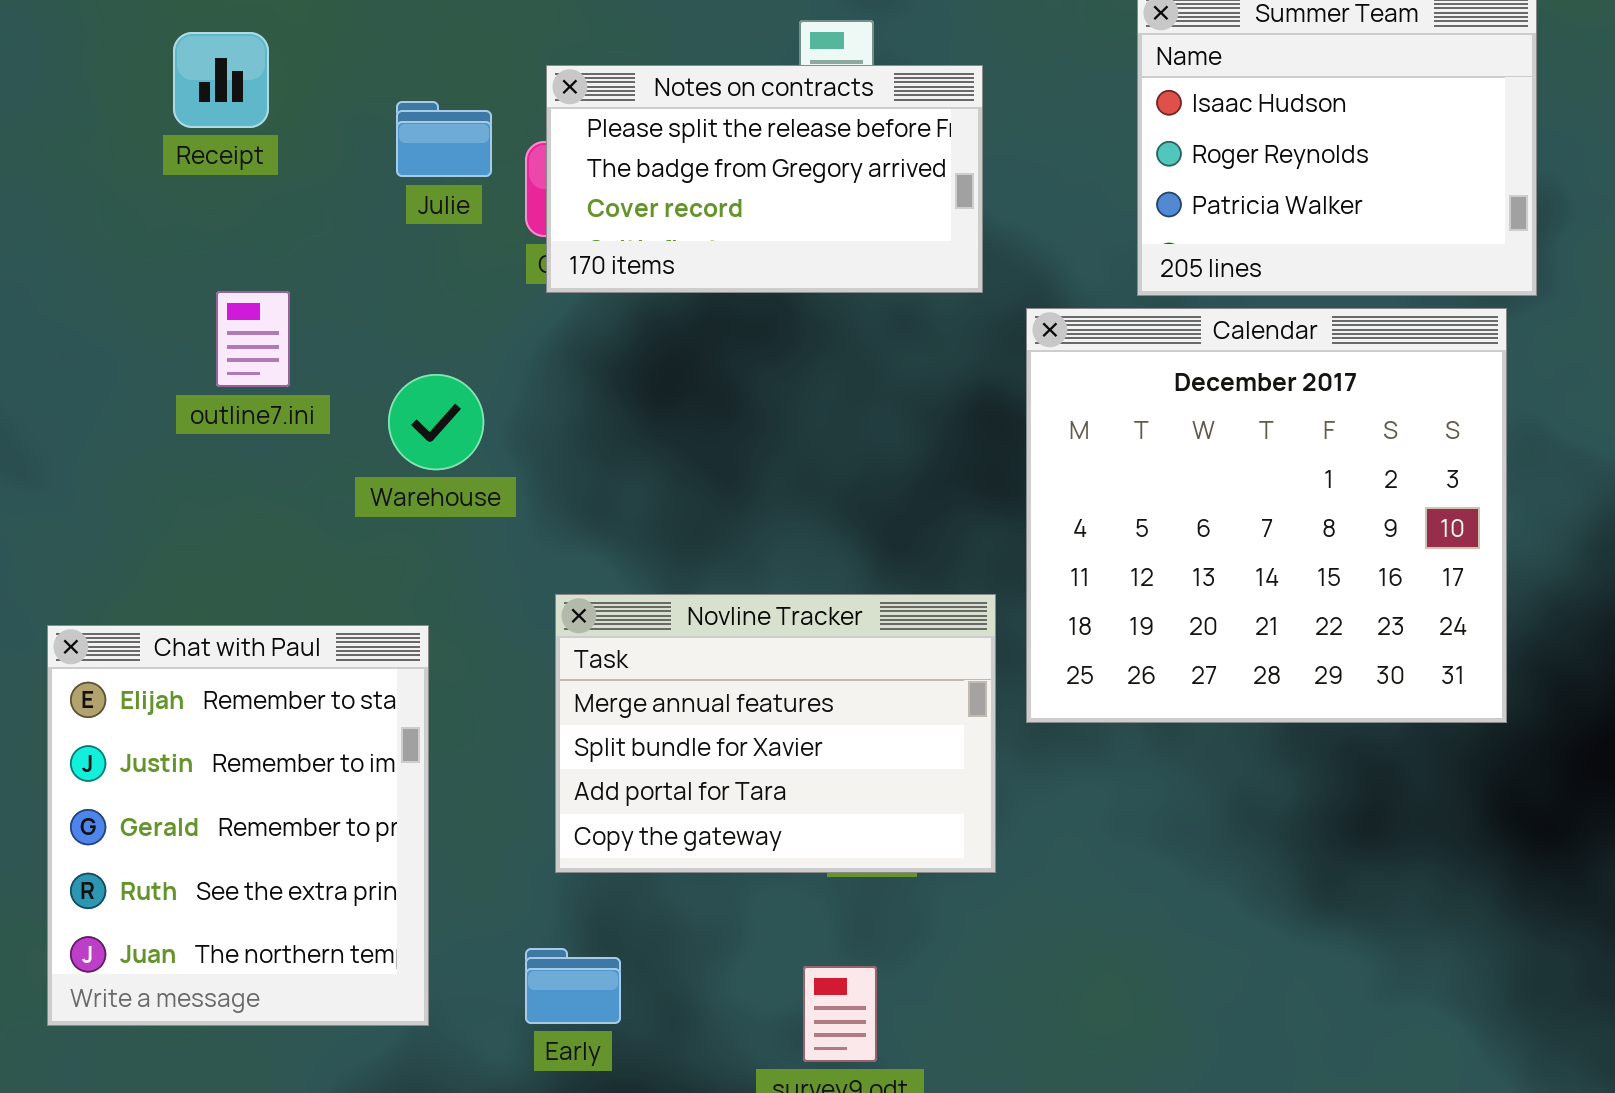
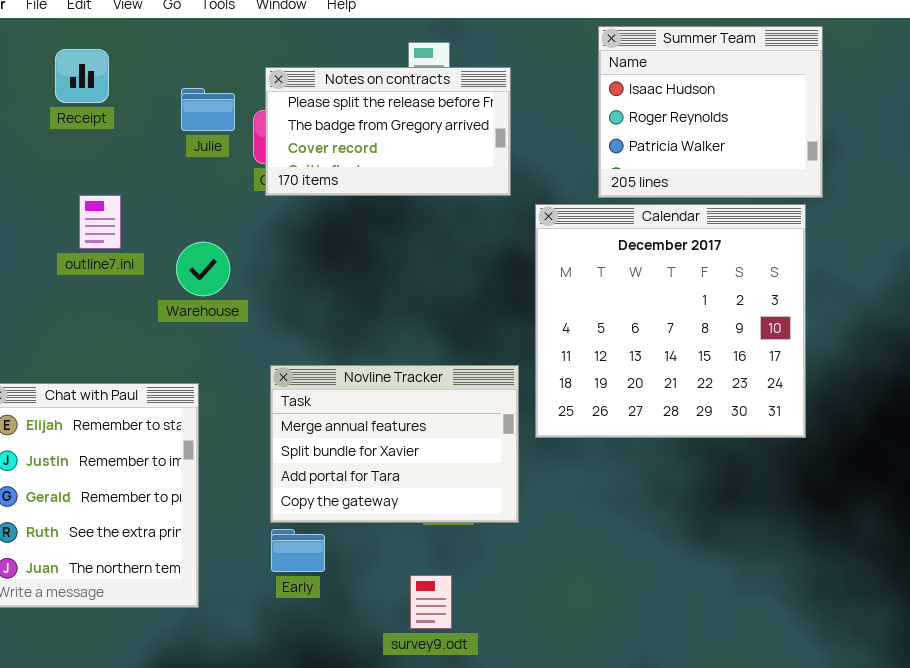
Early: [525,948,621,1024] -> [271,529,325,572], moved

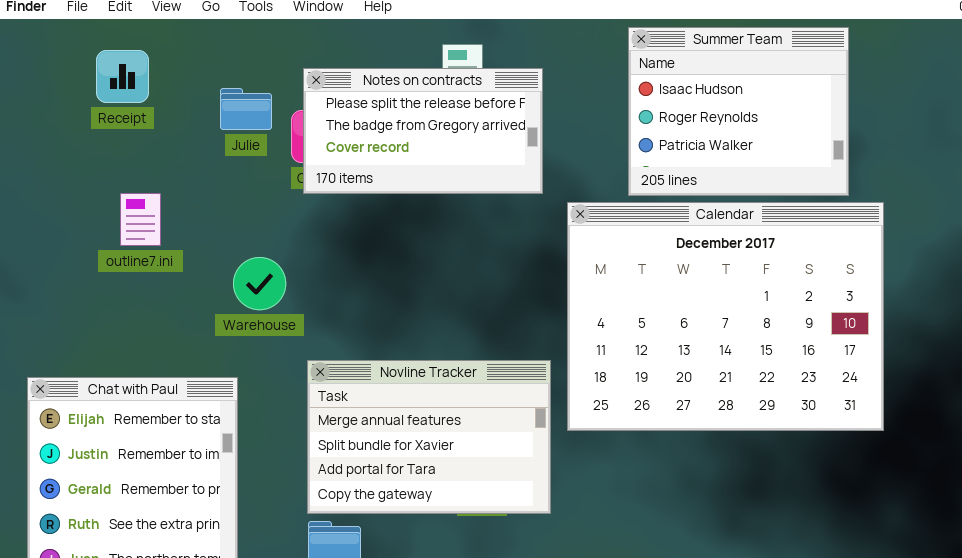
Calendar: [535,204,806,438] -> [567,202,884,431], resized
Warehouse: [176,242,230,296] -> [233,257,286,310], moved

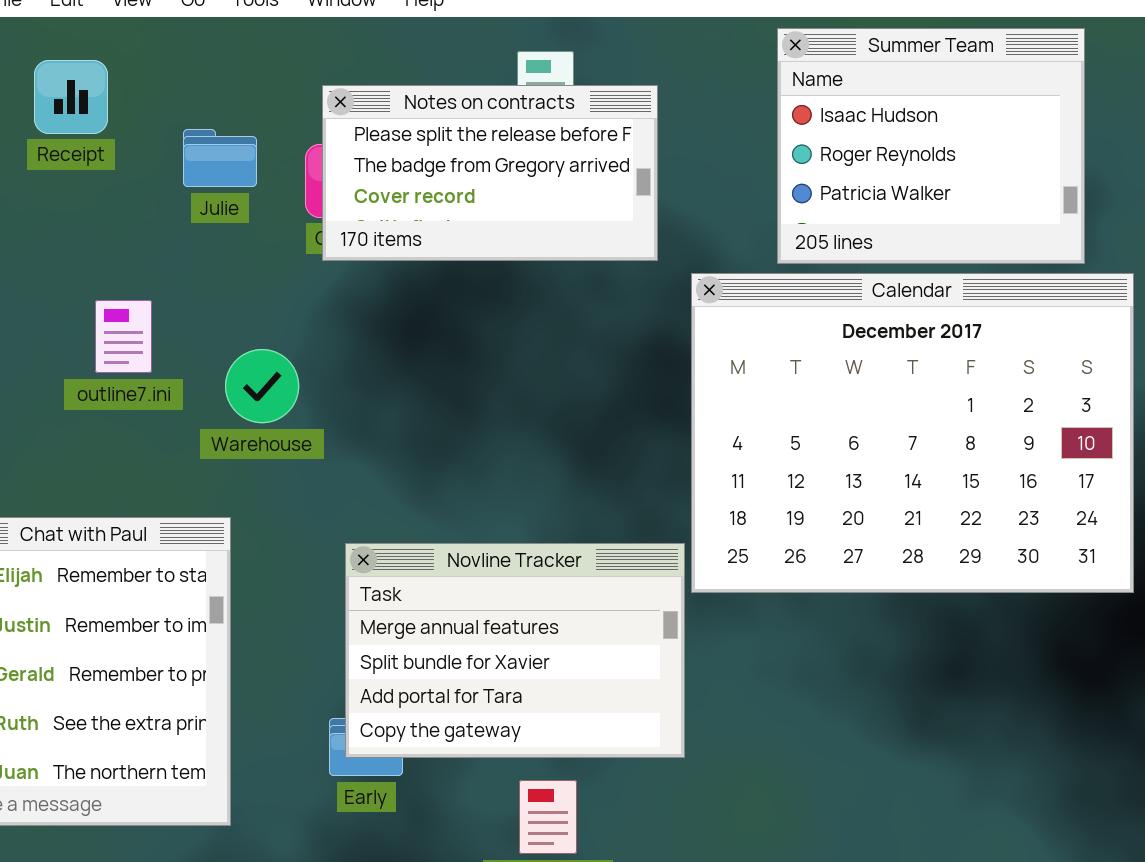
Julie: [220,88,272,130] -> [183,129,257,187], moved
outline7.ini: [120,193,161,246] -> [95,300,152,373], moved
Novline Tracker: [307,360,551,514] -> [345,543,685,758], moved

